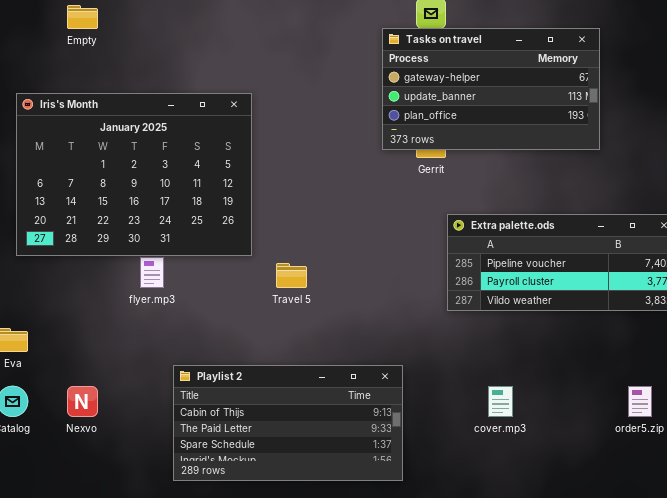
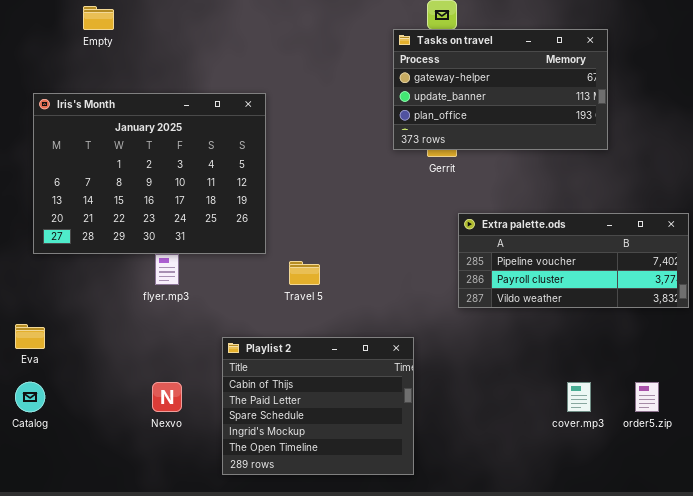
Playlist 2: [173,365,403,481] -> [222,337,414,475], resized
Nexvo: [67,386,98,417] -> [152,382,182,412], moved
cover.mp3: [488,386,513,417] -> [567,382,591,412], moved

